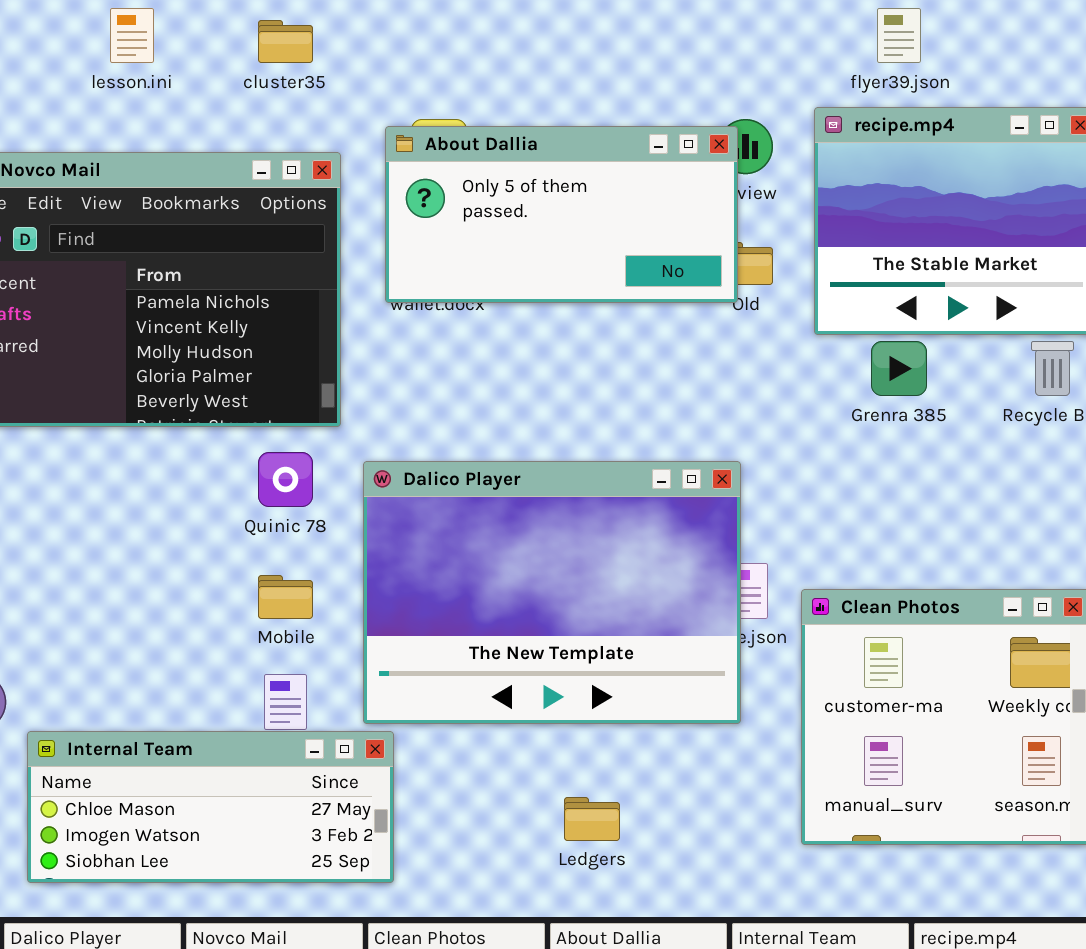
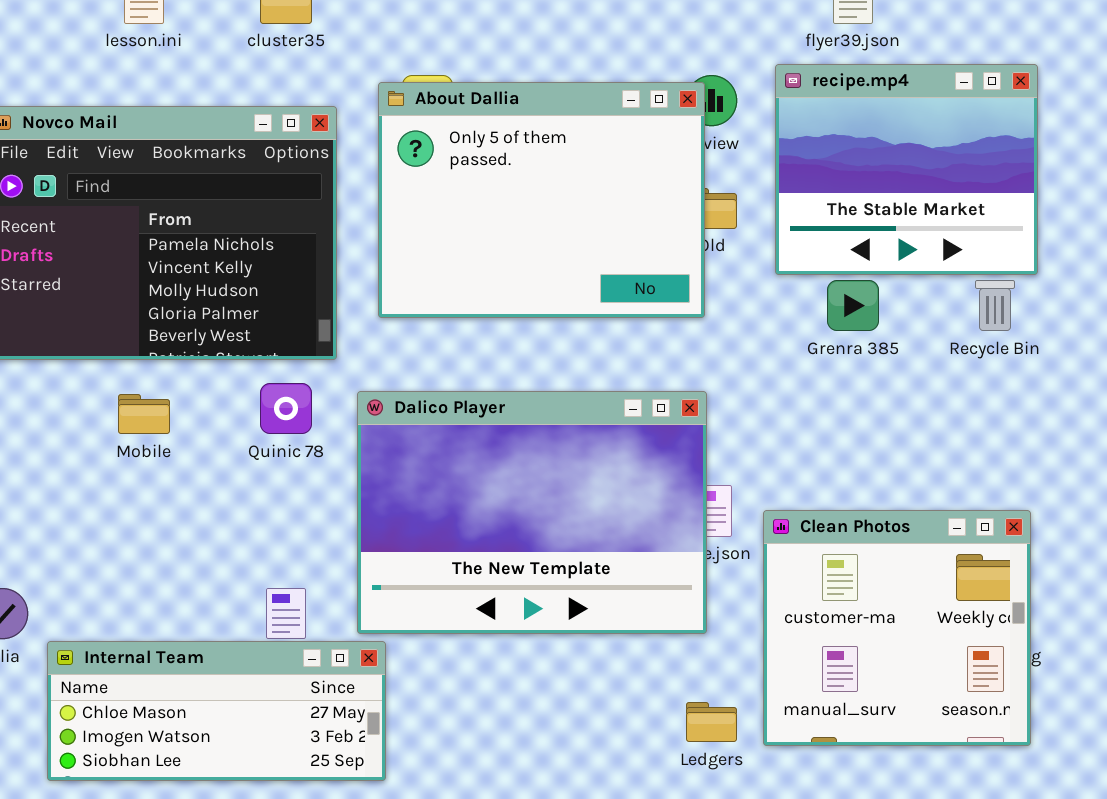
About Dallia: [385,126,738,303] -> [378,82,705,318], resized
Mobile: [258,575,313,619] -> [118,394,170,434], moved
Ledgers: [564,797,620,841] -> [686,702,737,742], moved

